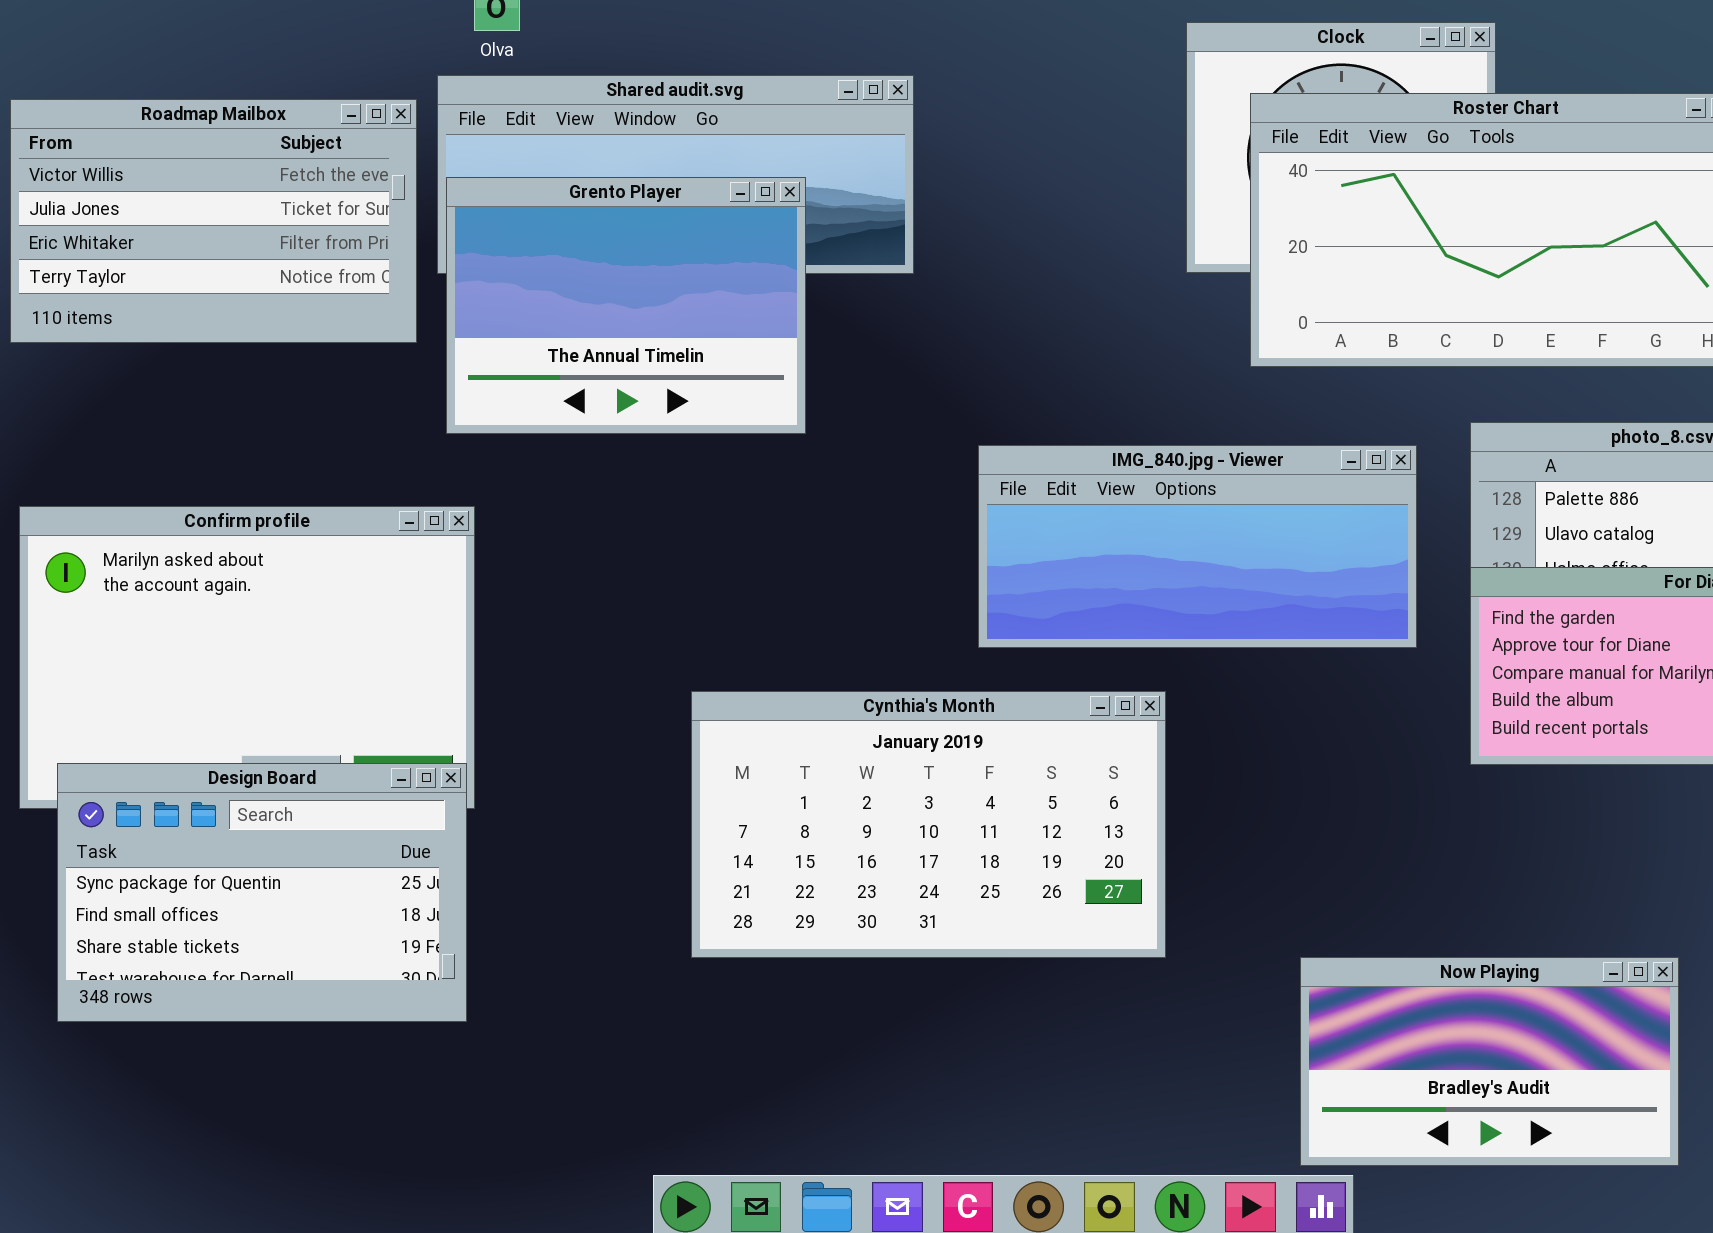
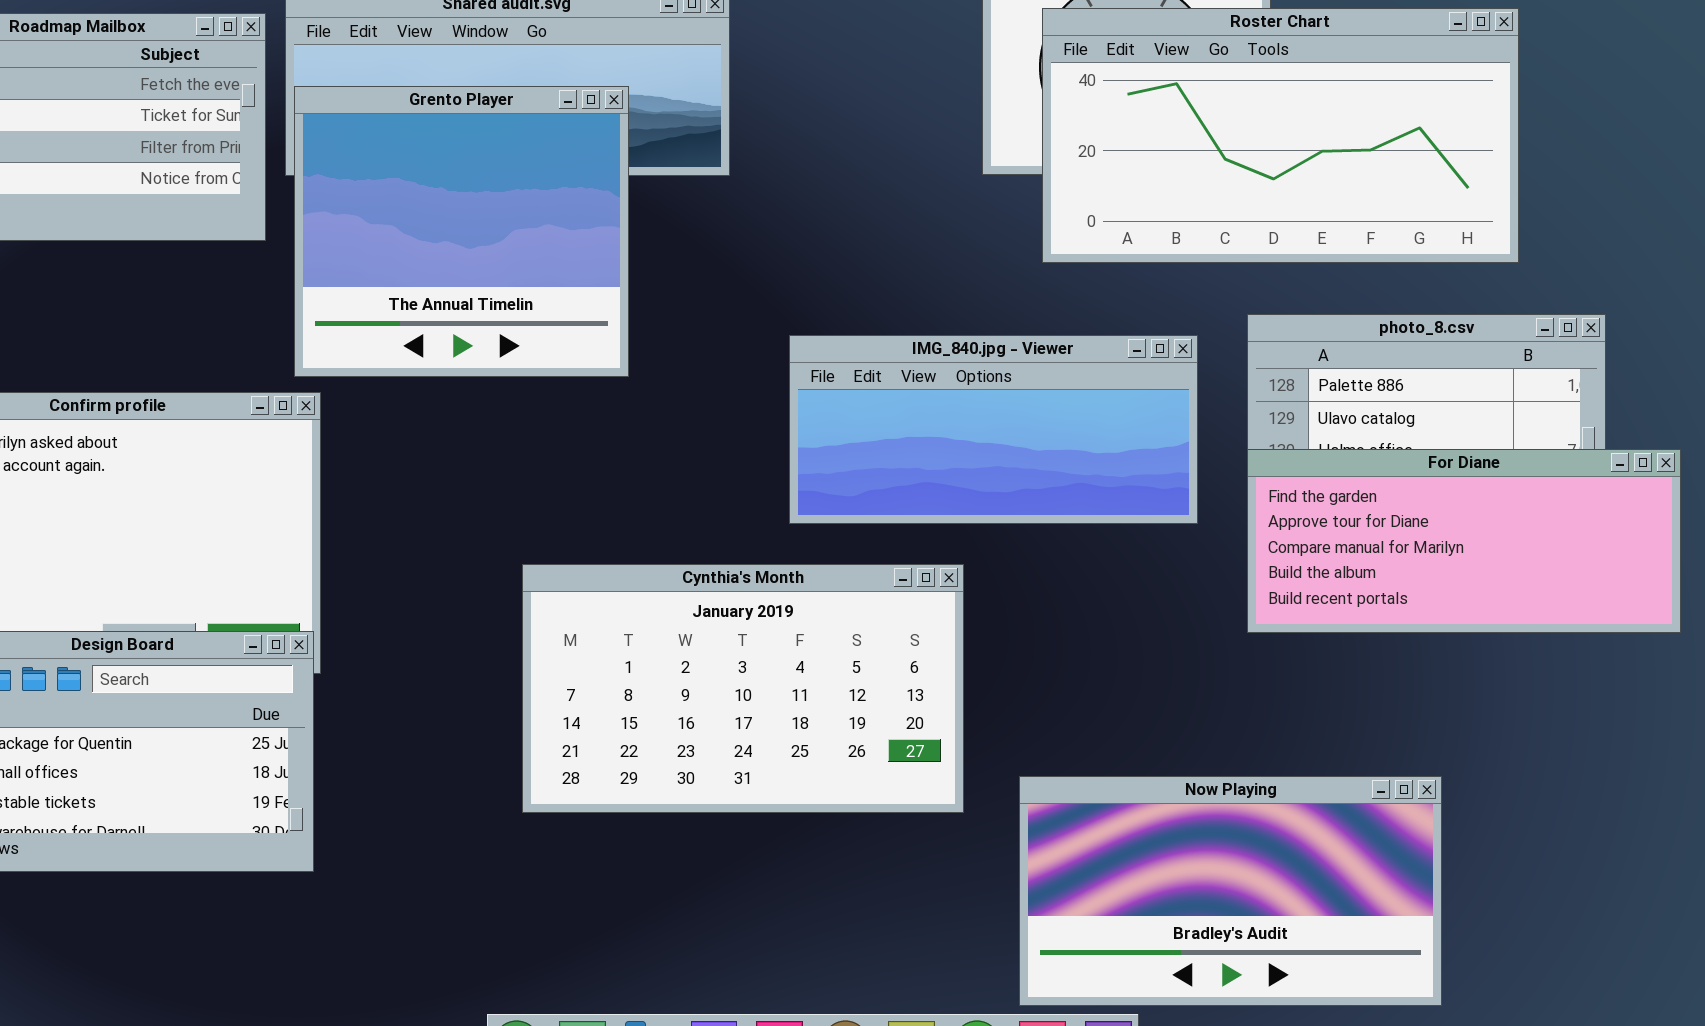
Grento Player: [446,177,806,434] -> [294,86,629,377], resized
Now Playing: [1300,957,1679,1166] -> [1019,776,1442,1006], resized

